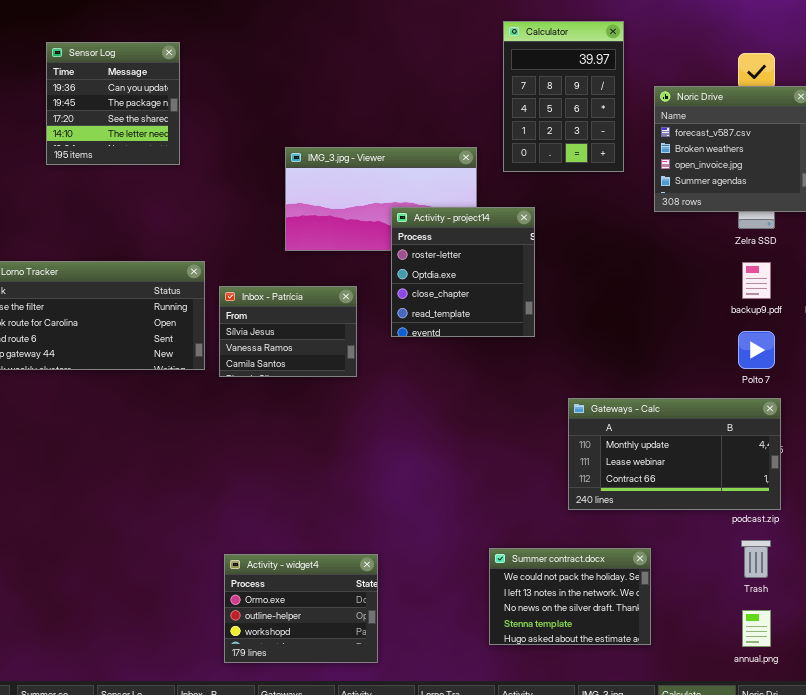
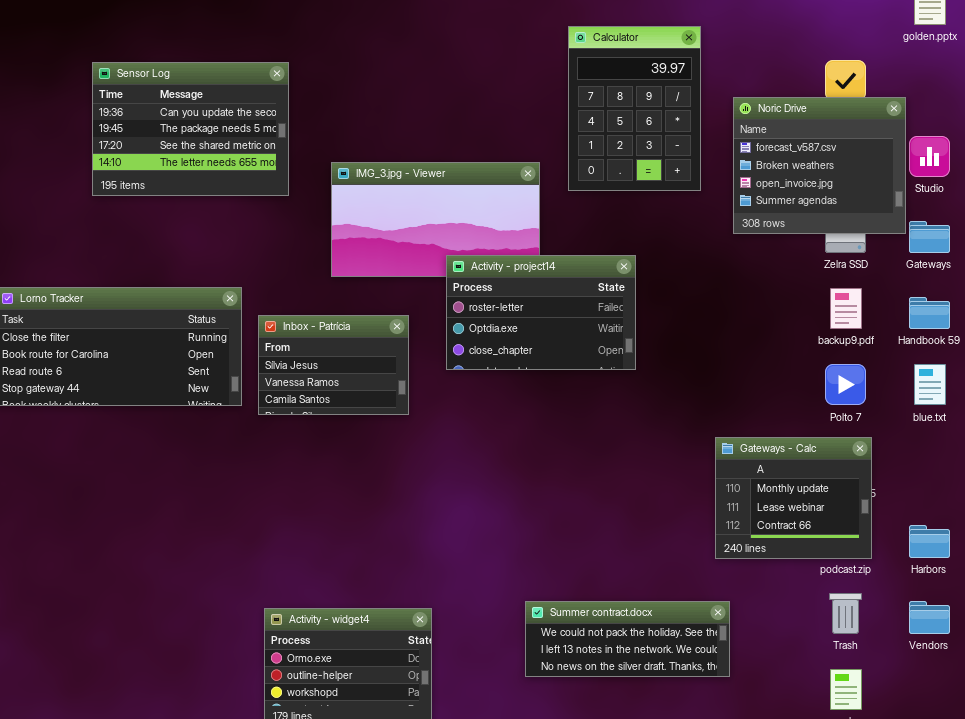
Sensor Log: [46,42,180,165] -> [92,62,289,196], moved, resized
Activity - project14: [391,207,535,337] -> [446,255,636,370], resized
Gateways - Calc: [568,398,781,510] -> [715,437,872,559], resized
Summer contract.docx: [489,548,651,645] -> [525,601,730,677], resized

